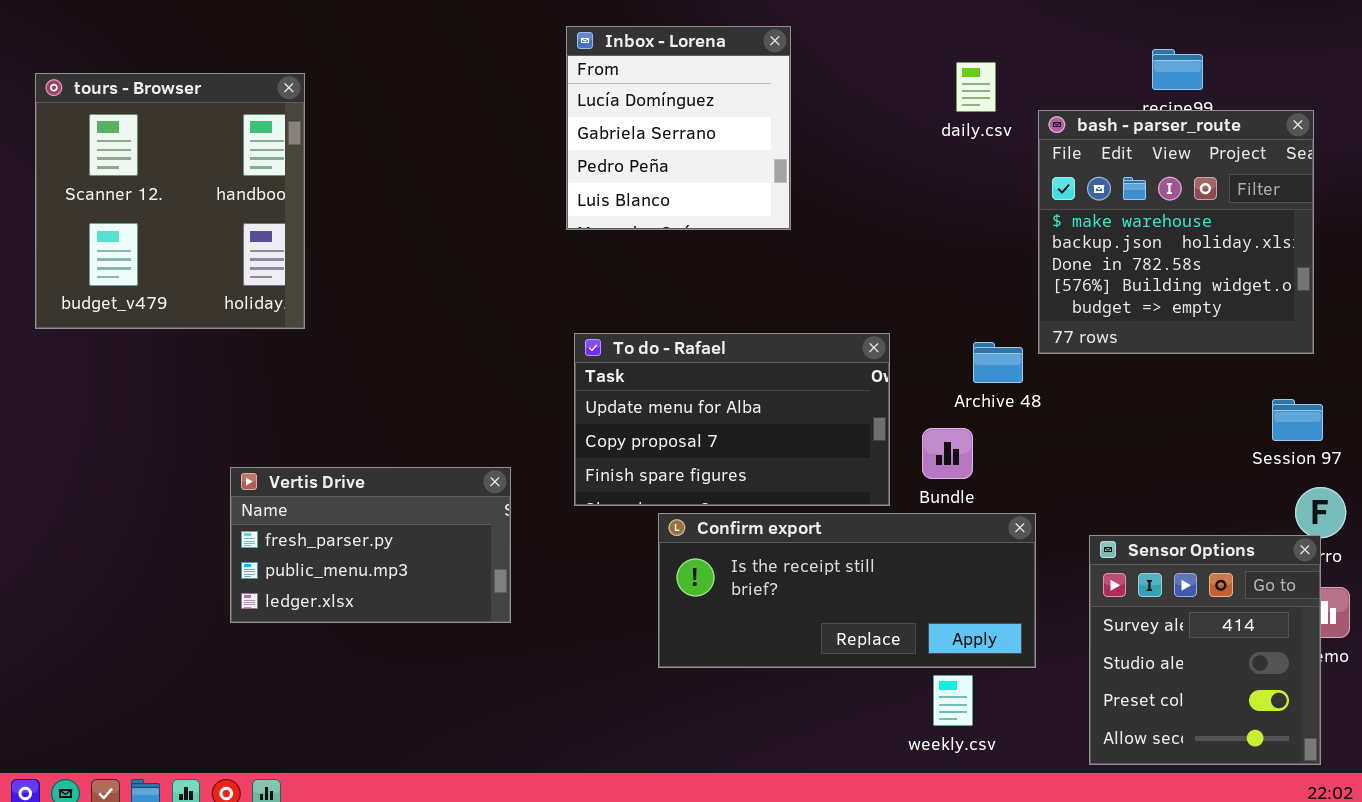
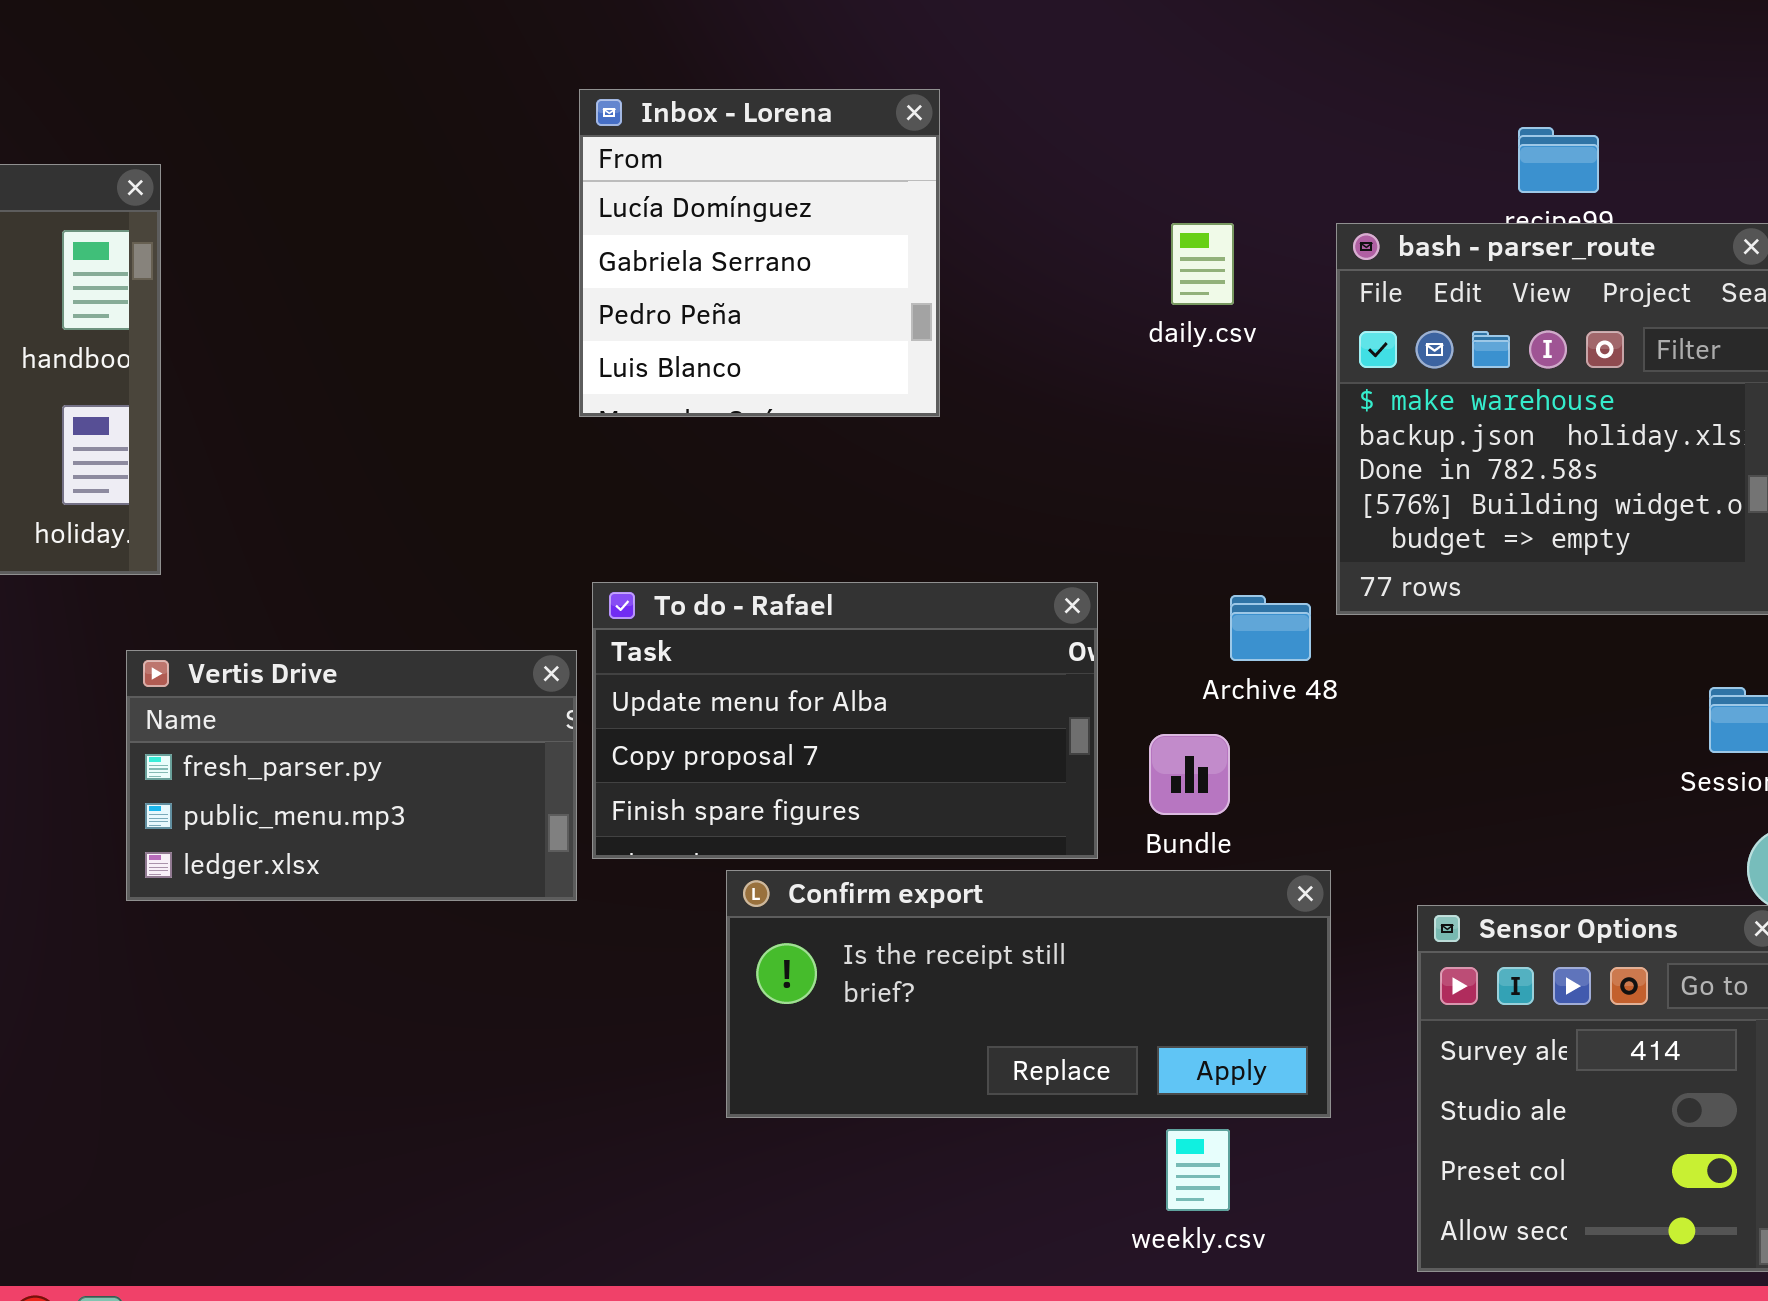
daily.csv: [956,62,996,112] -> [1171,223,1234,305], moved
Vertis Drive: [230,467,511,623] -> [126,650,577,901], moved

